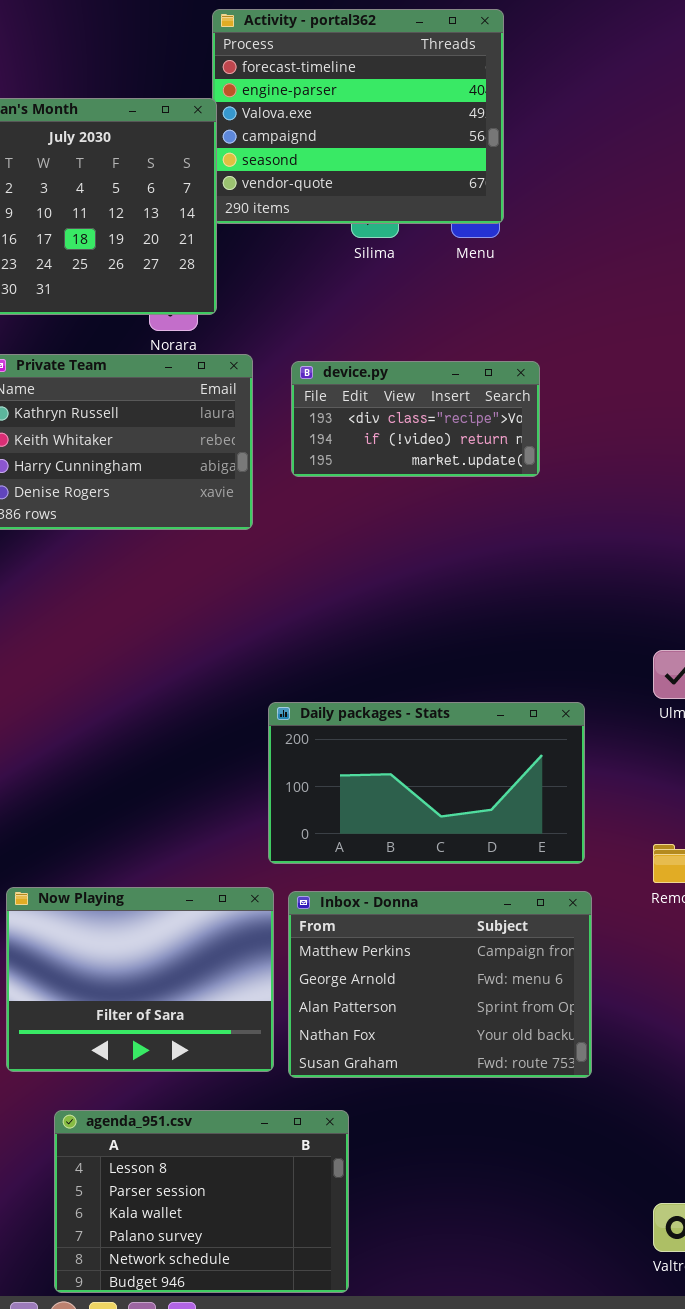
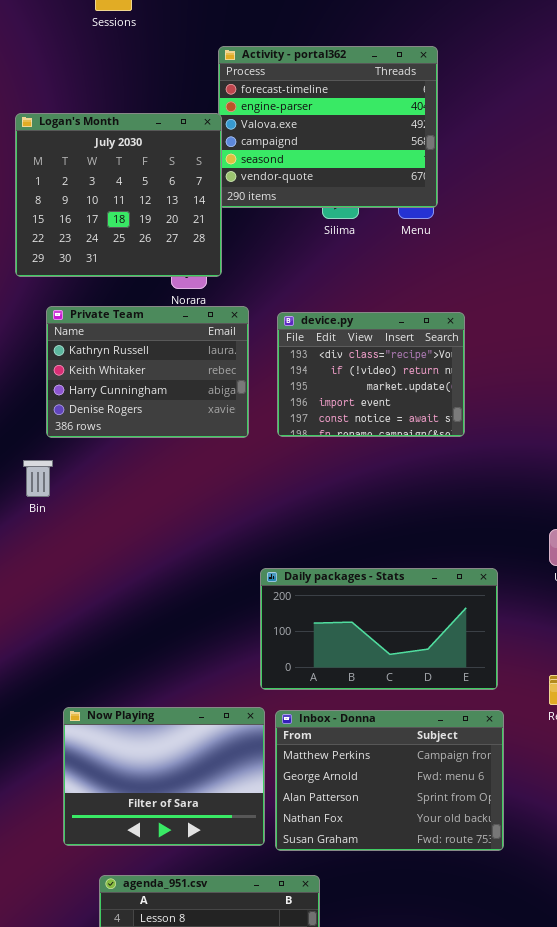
device.py: [291,361,540,477] -> [277,312,465,437], resized

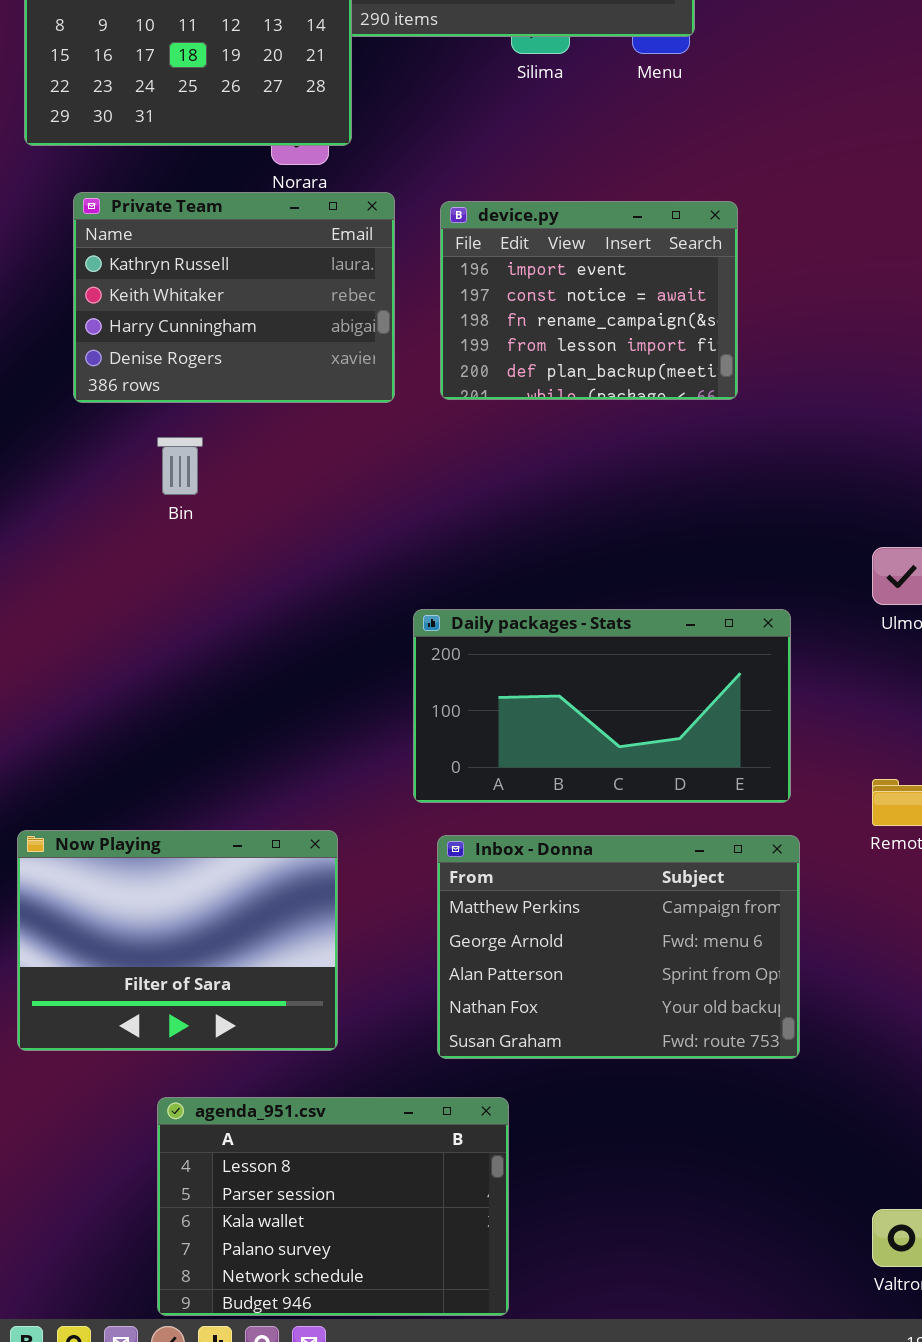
device.py: [277,312,465,437] -> [440,201,738,400], scrolled down 3 rows
Bin: [23,460,53,497] -> [157,437,203,495], moved
Now Playing: [63,707,265,846] -> [17,830,338,1051], moved

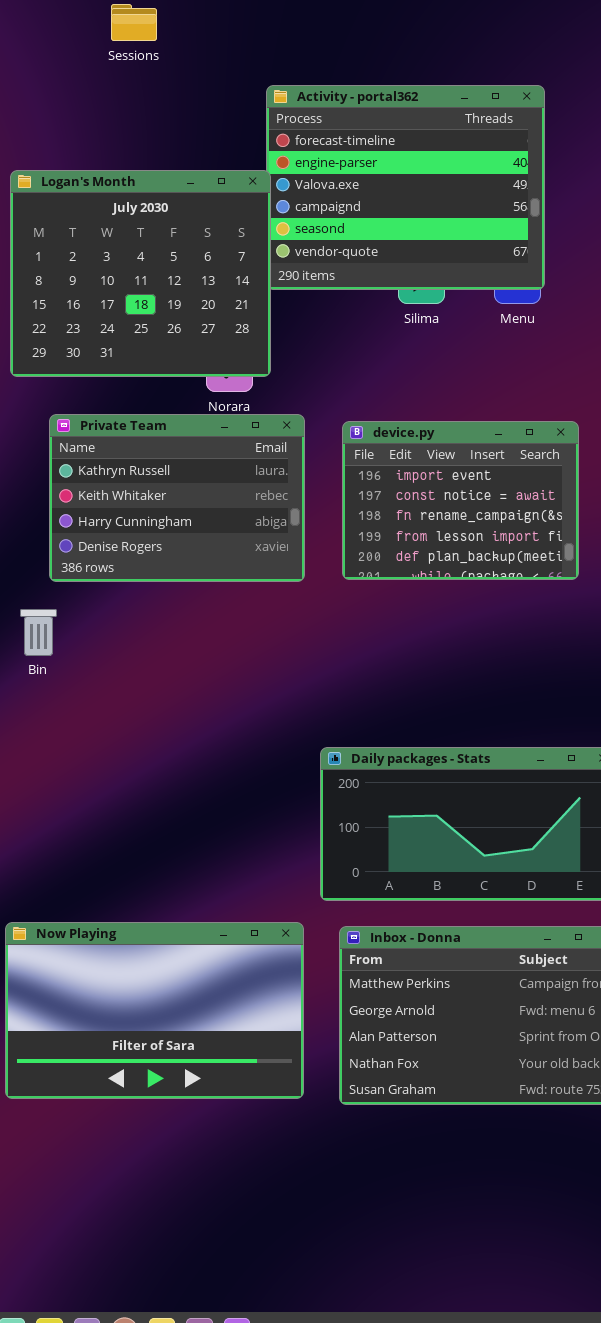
Bin: [157,437,203,495] -> [20,609,57,656], moved
Now Playing: [17,830,338,1051] -> [5,922,304,1099], resized
agenda_951.csv: [157,1097,509,1316] -> none, closed

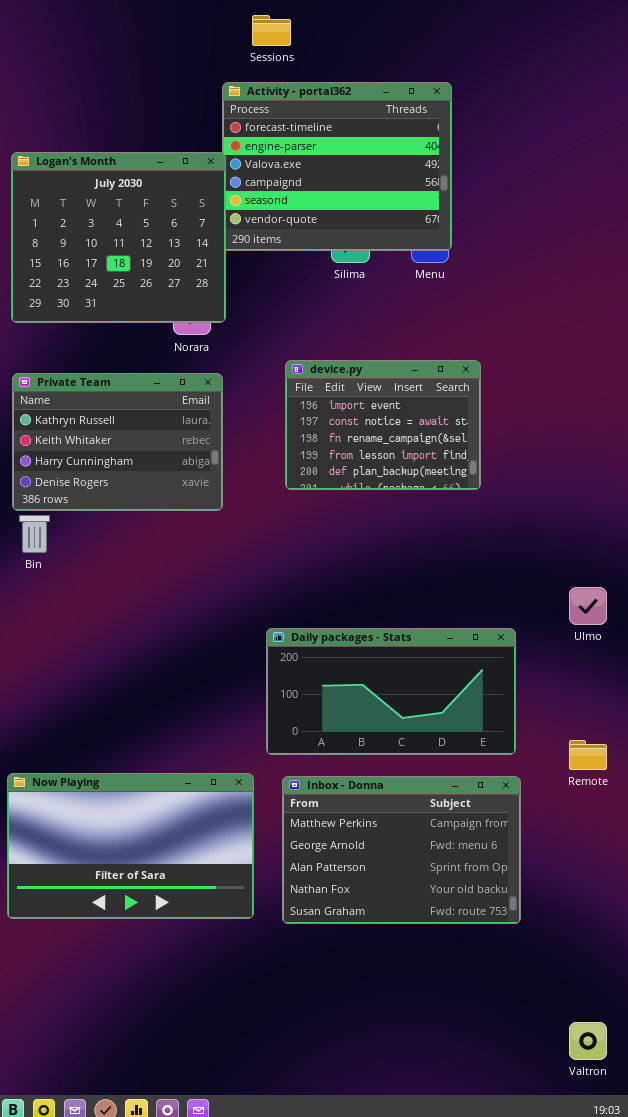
Sessions: [111,4,157,41] -> [252,15,291,46], moved
Private Team: [49,414,305,582] -> [12,373,223,511], moved

